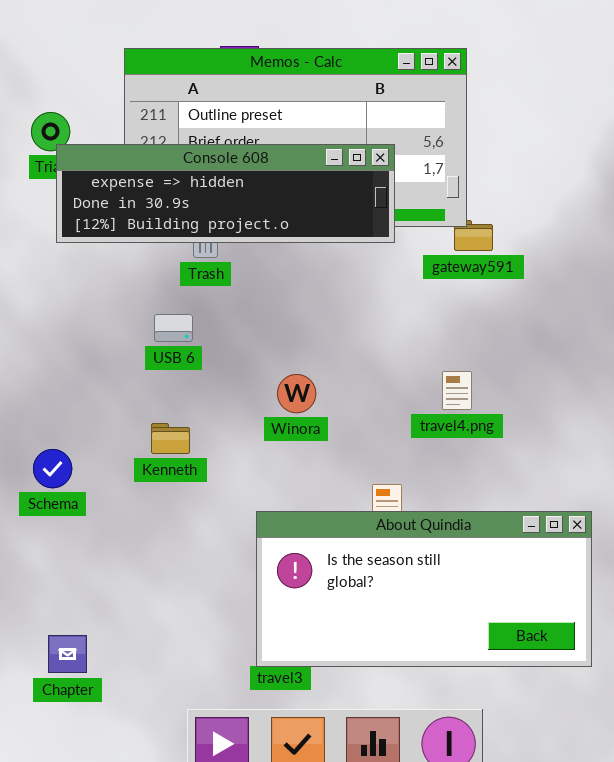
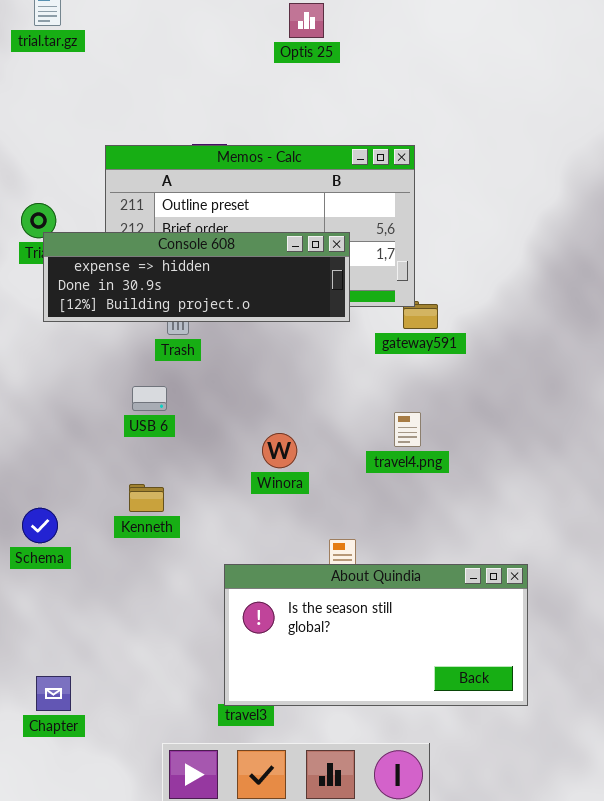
travel4.png: [442,371,472,410] -> [394,412,421,447], moved
Winora: [277,374,316,413] -> [262,433,297,468], moved

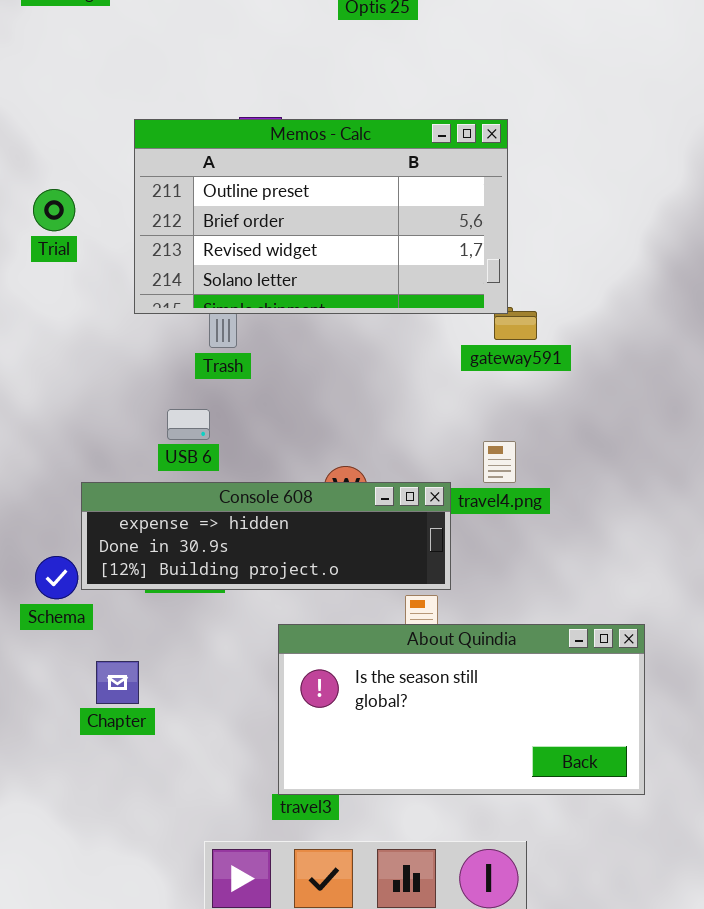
Console 608: [43,232,350,322] -> [81,482,451,590], moved
Chapter: [36,676,71,711] -> [96,661,139,704], moved

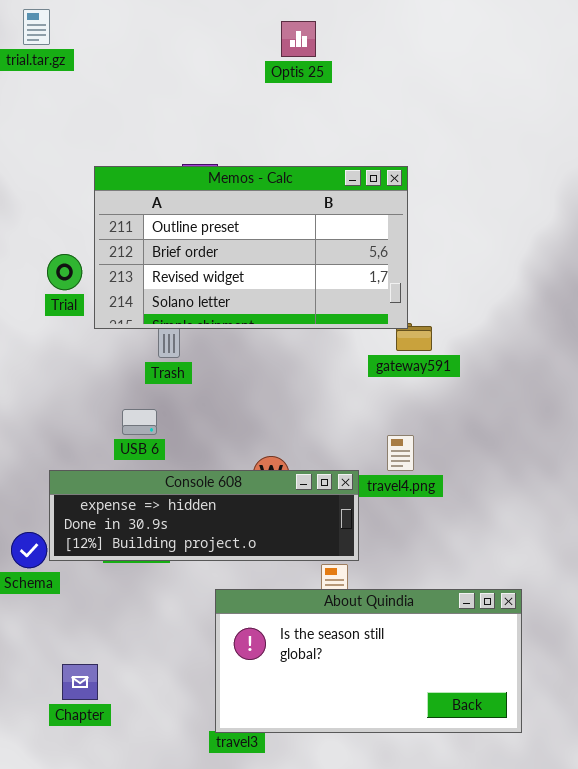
Trial: [33,189,75,231] -> [47,254,82,290], moved
Chapter: [96,661,139,704] -> [62,664,98,700], moved

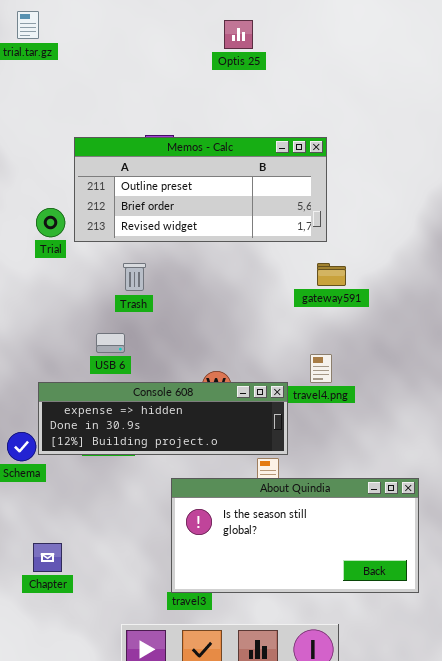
Memos - Calc: [94,166,408,329] -> [74,137,327,242], resized
Chapter: [62,664,98,700] -> [33,543,62,572], moved

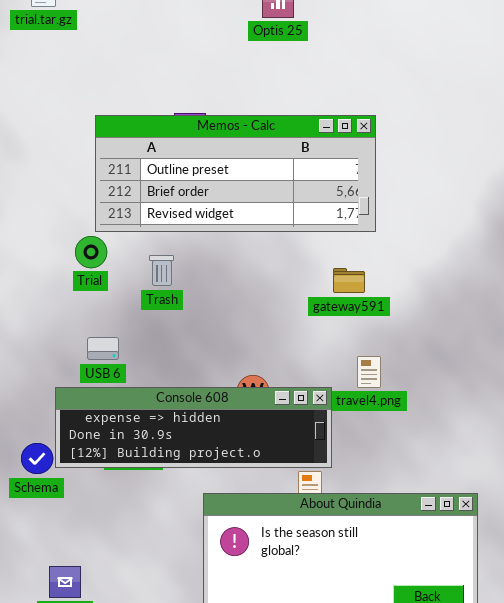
Trial: [36,208,65,237] -> [75,236,107,268], moved
gateway591: [317,263,346,286] -> [333,268,365,293], moved
USB 6: [96,333,125,353] -> [87,337,119,360], moved

